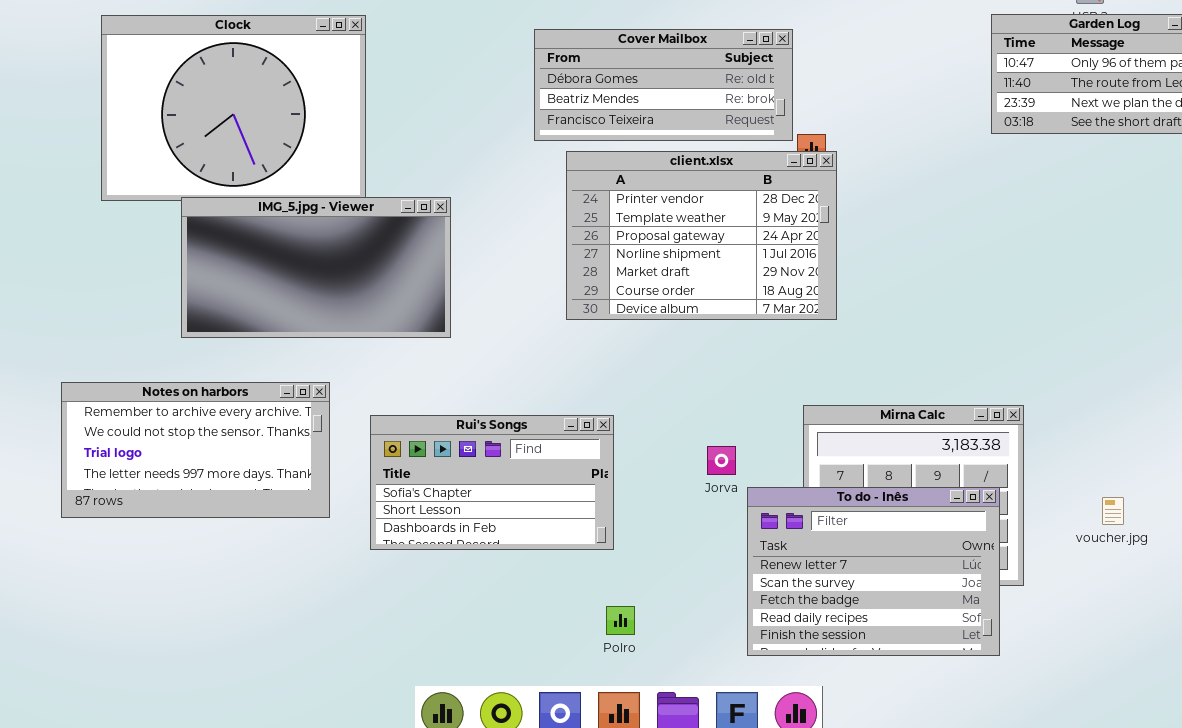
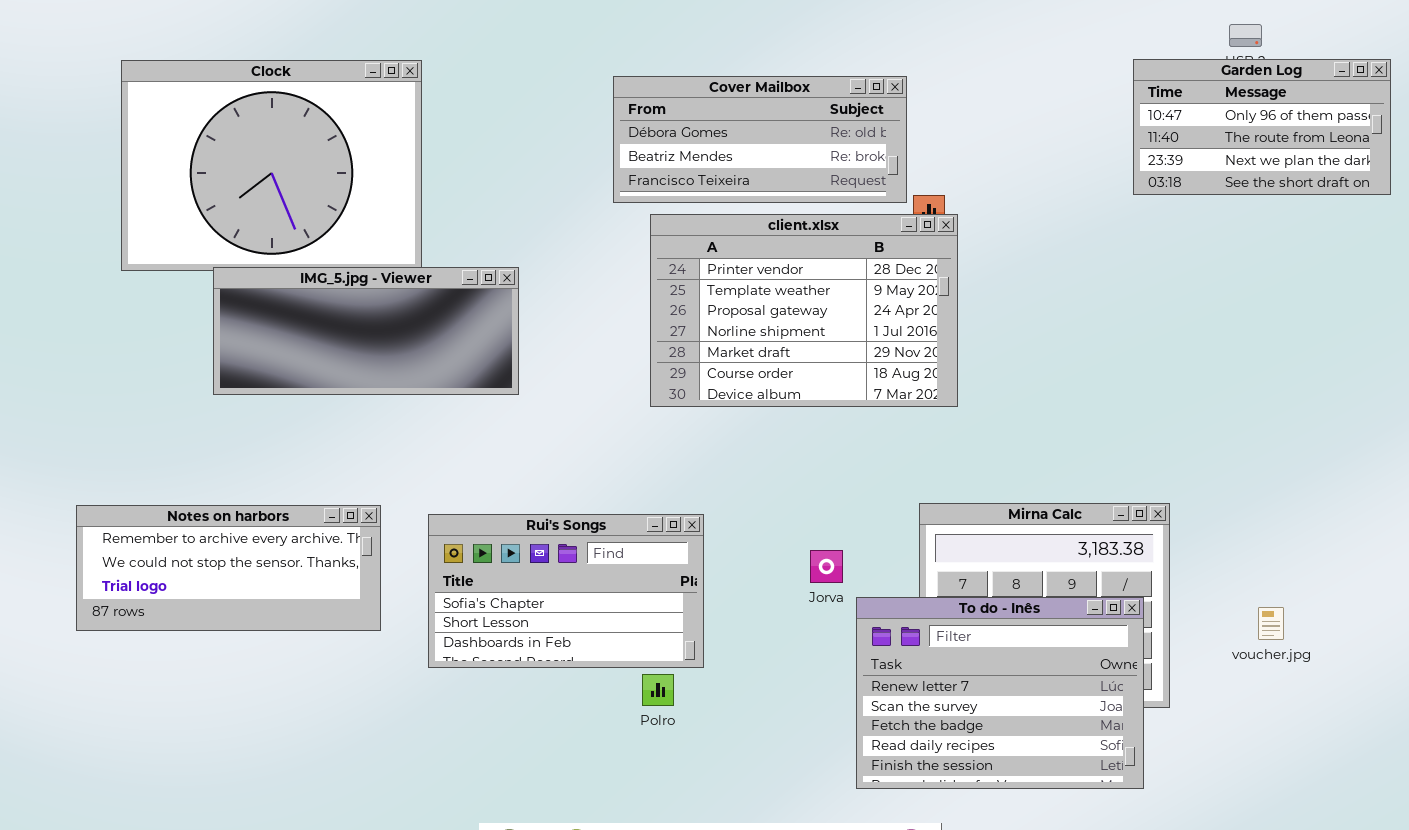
IMG_5.jpg - Viewer: [181,197,451,338] -> [213,267,519,395], resized
Notes on harbors: [61,382,330,518] -> [76,505,381,631], resized
Polro: [606,606,635,635] -> [642,674,674,706], moved

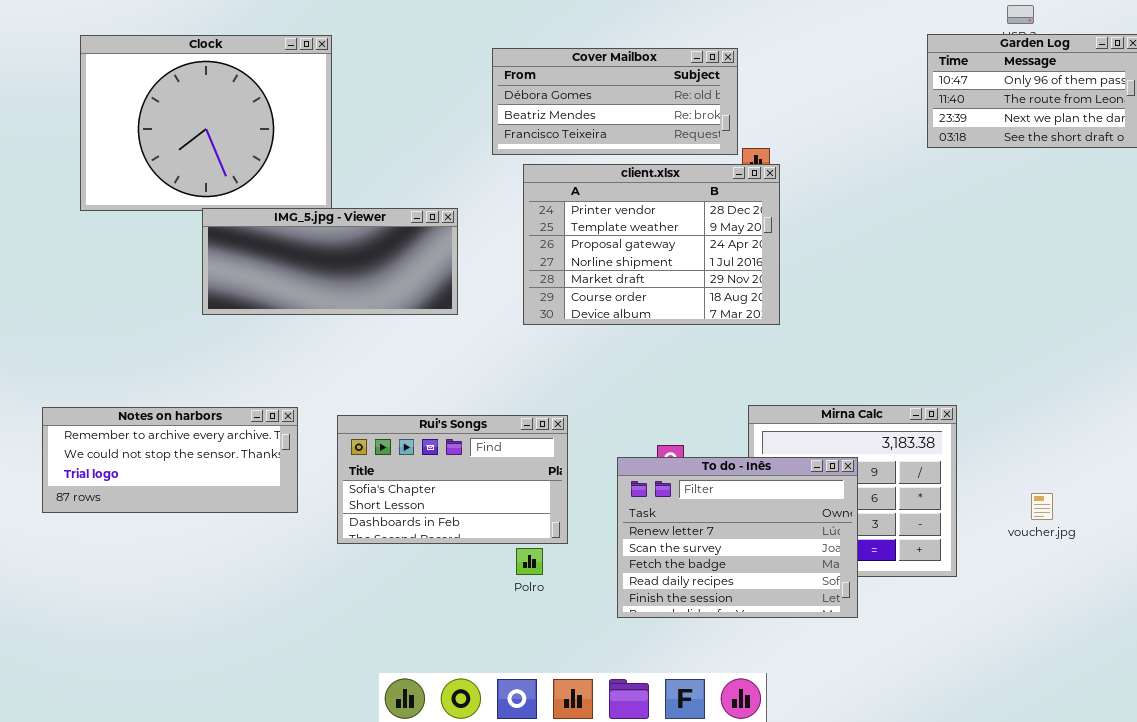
IMG_5.jpg - Viewer: [213,267,519,395] -> [202,208,458,315], moved
To do - Inês: [856,597,1144,789] -> [617,457,858,618], moved

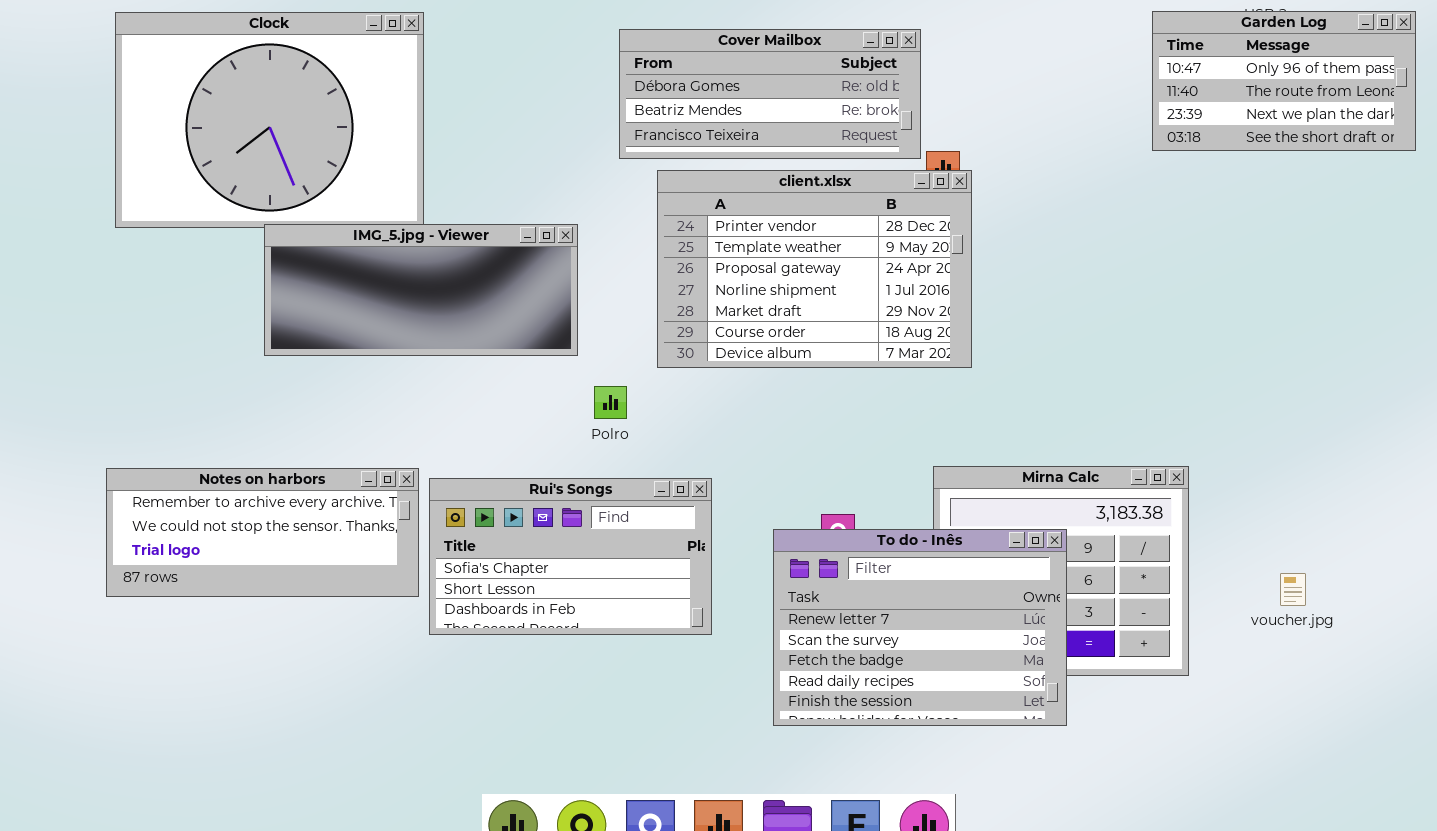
Notes on harbors: [42,407,298,513] -> [106,468,419,597], moved
Polro: [516,548,543,575] -> [594,386,627,419], moved

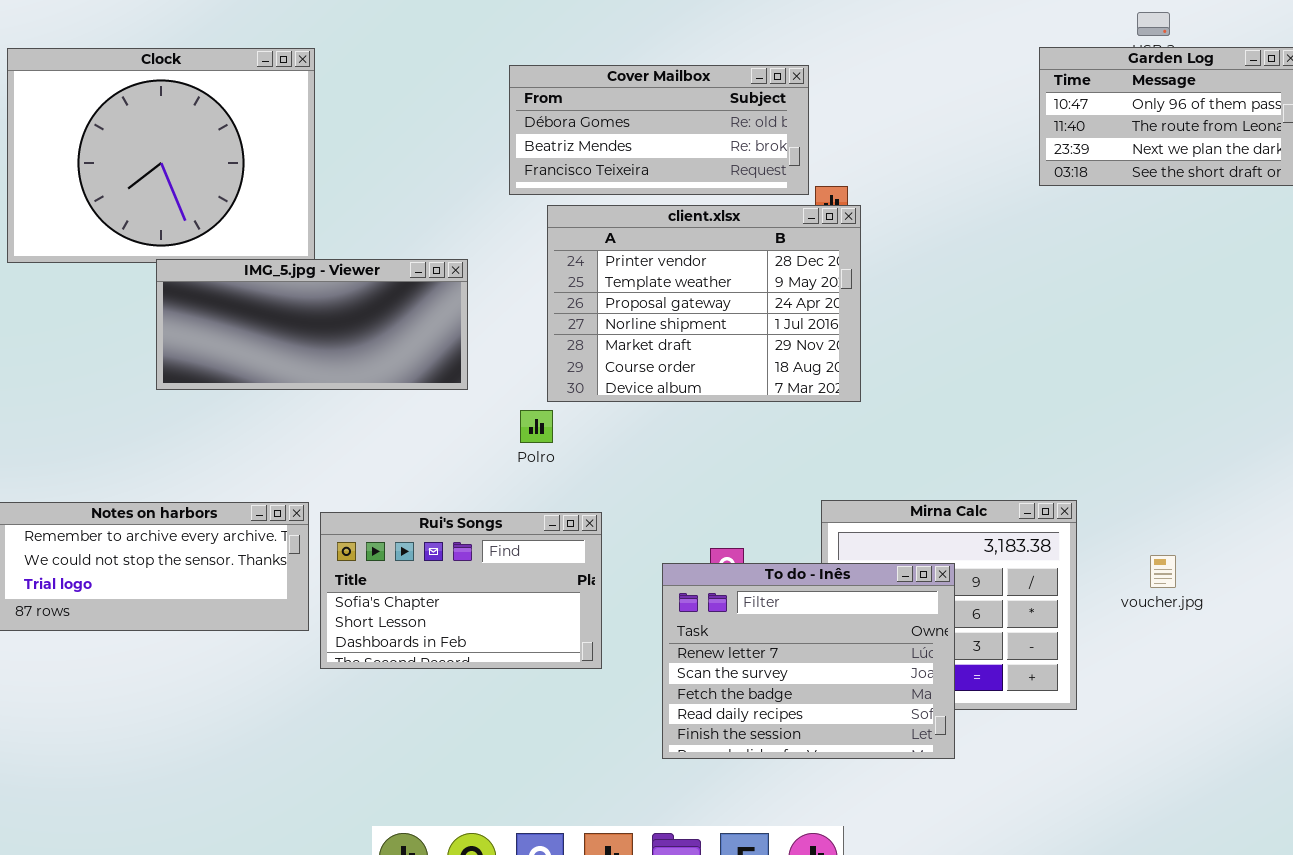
Polro: [594,386,627,419] -> [520,410,553,443], moved
voucher.jpg: [1280,573,1306,606] -> [1150,555,1176,588], moved

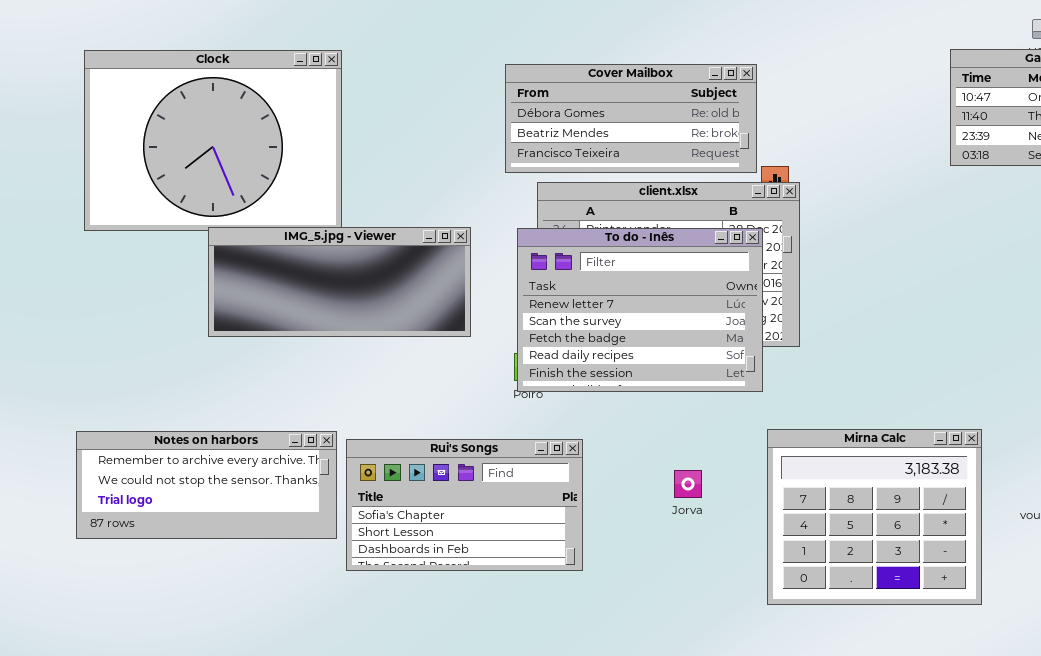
To do - Inês: [662,563,955,759] -> [517,228,763,392], moved

